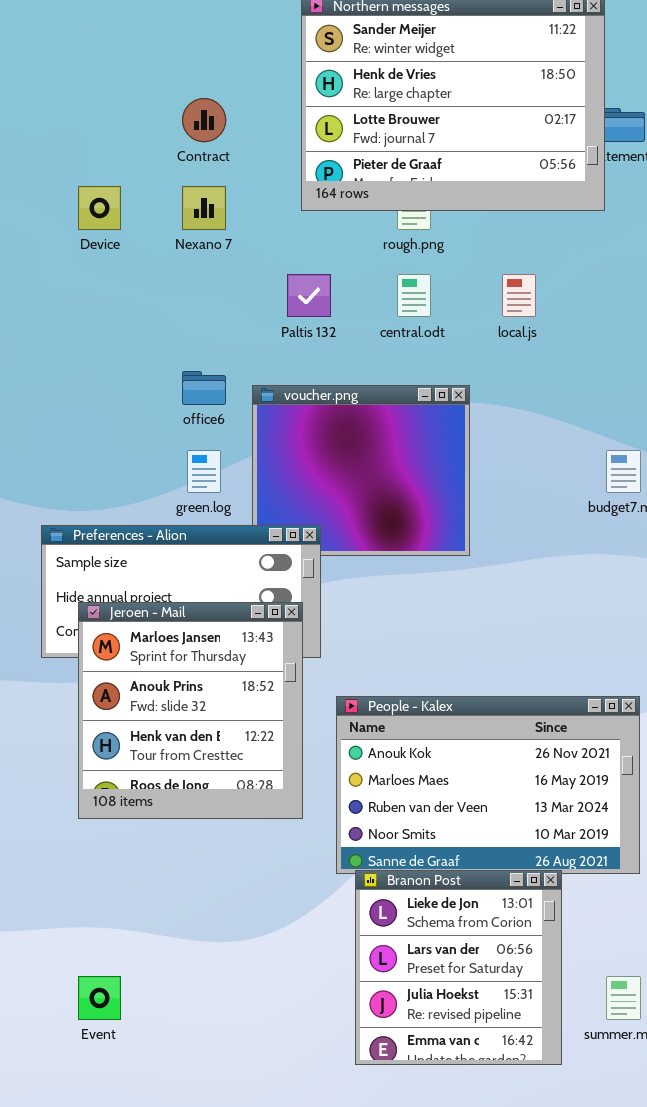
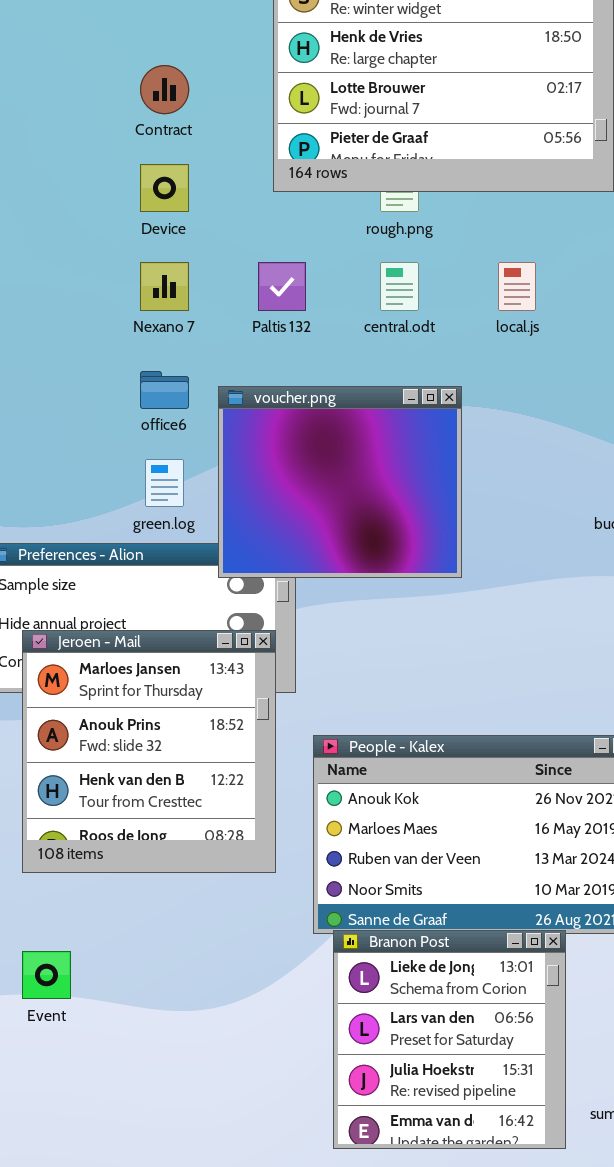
Device: [78,186,121,230] -> [140,164,189,212], moved
Nexano 7: [182,186,226,230] -> [140,262,189,311], moved
voucher.png: [252,385,470,556] -> [218,386,462,578], raised
Event: [78,976,121,1020] -> [22,951,71,999], moved

